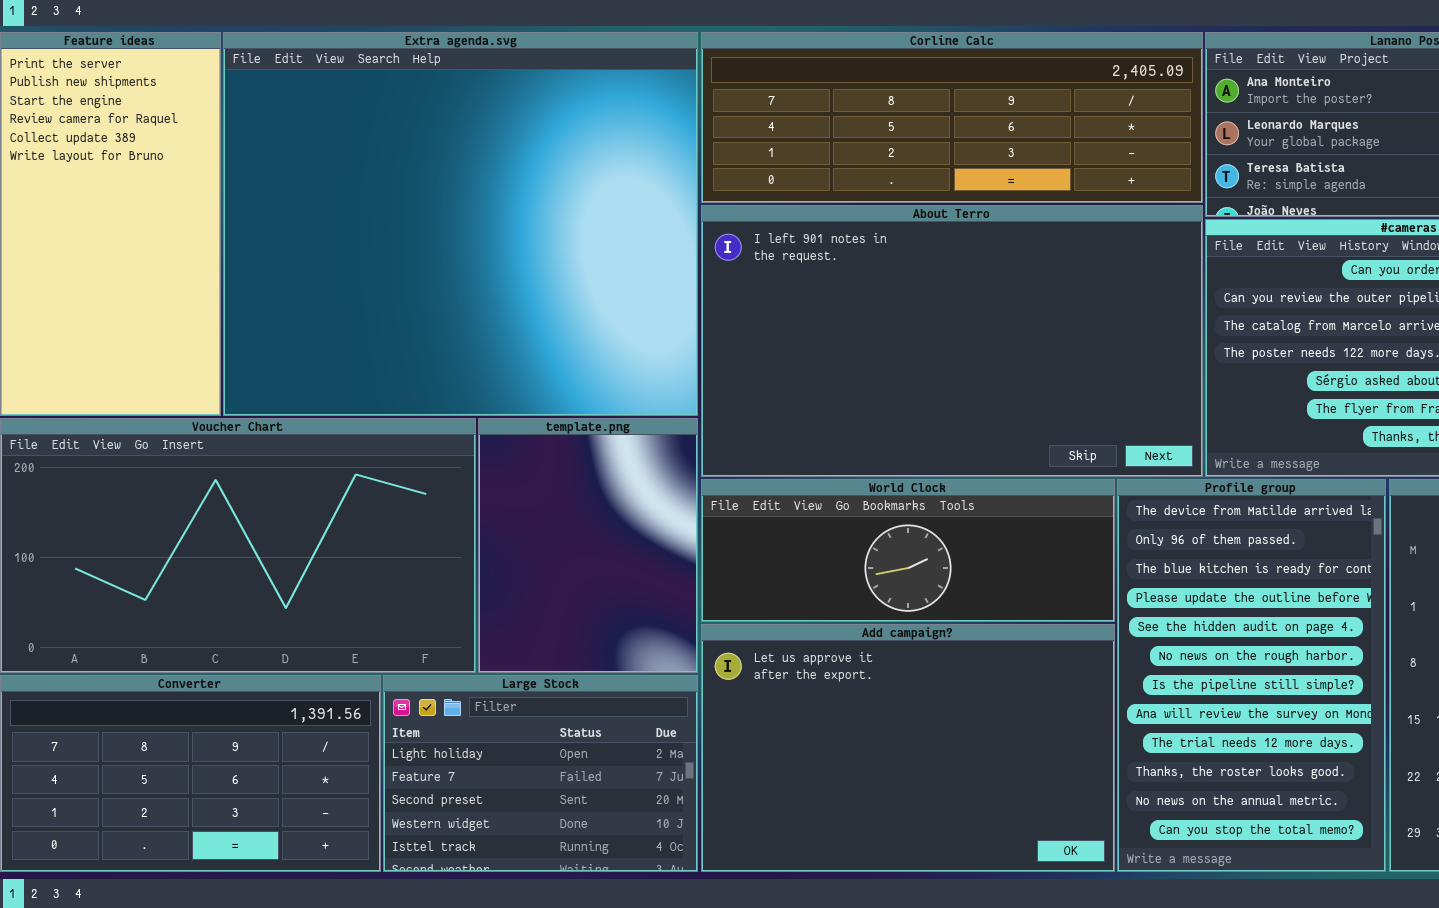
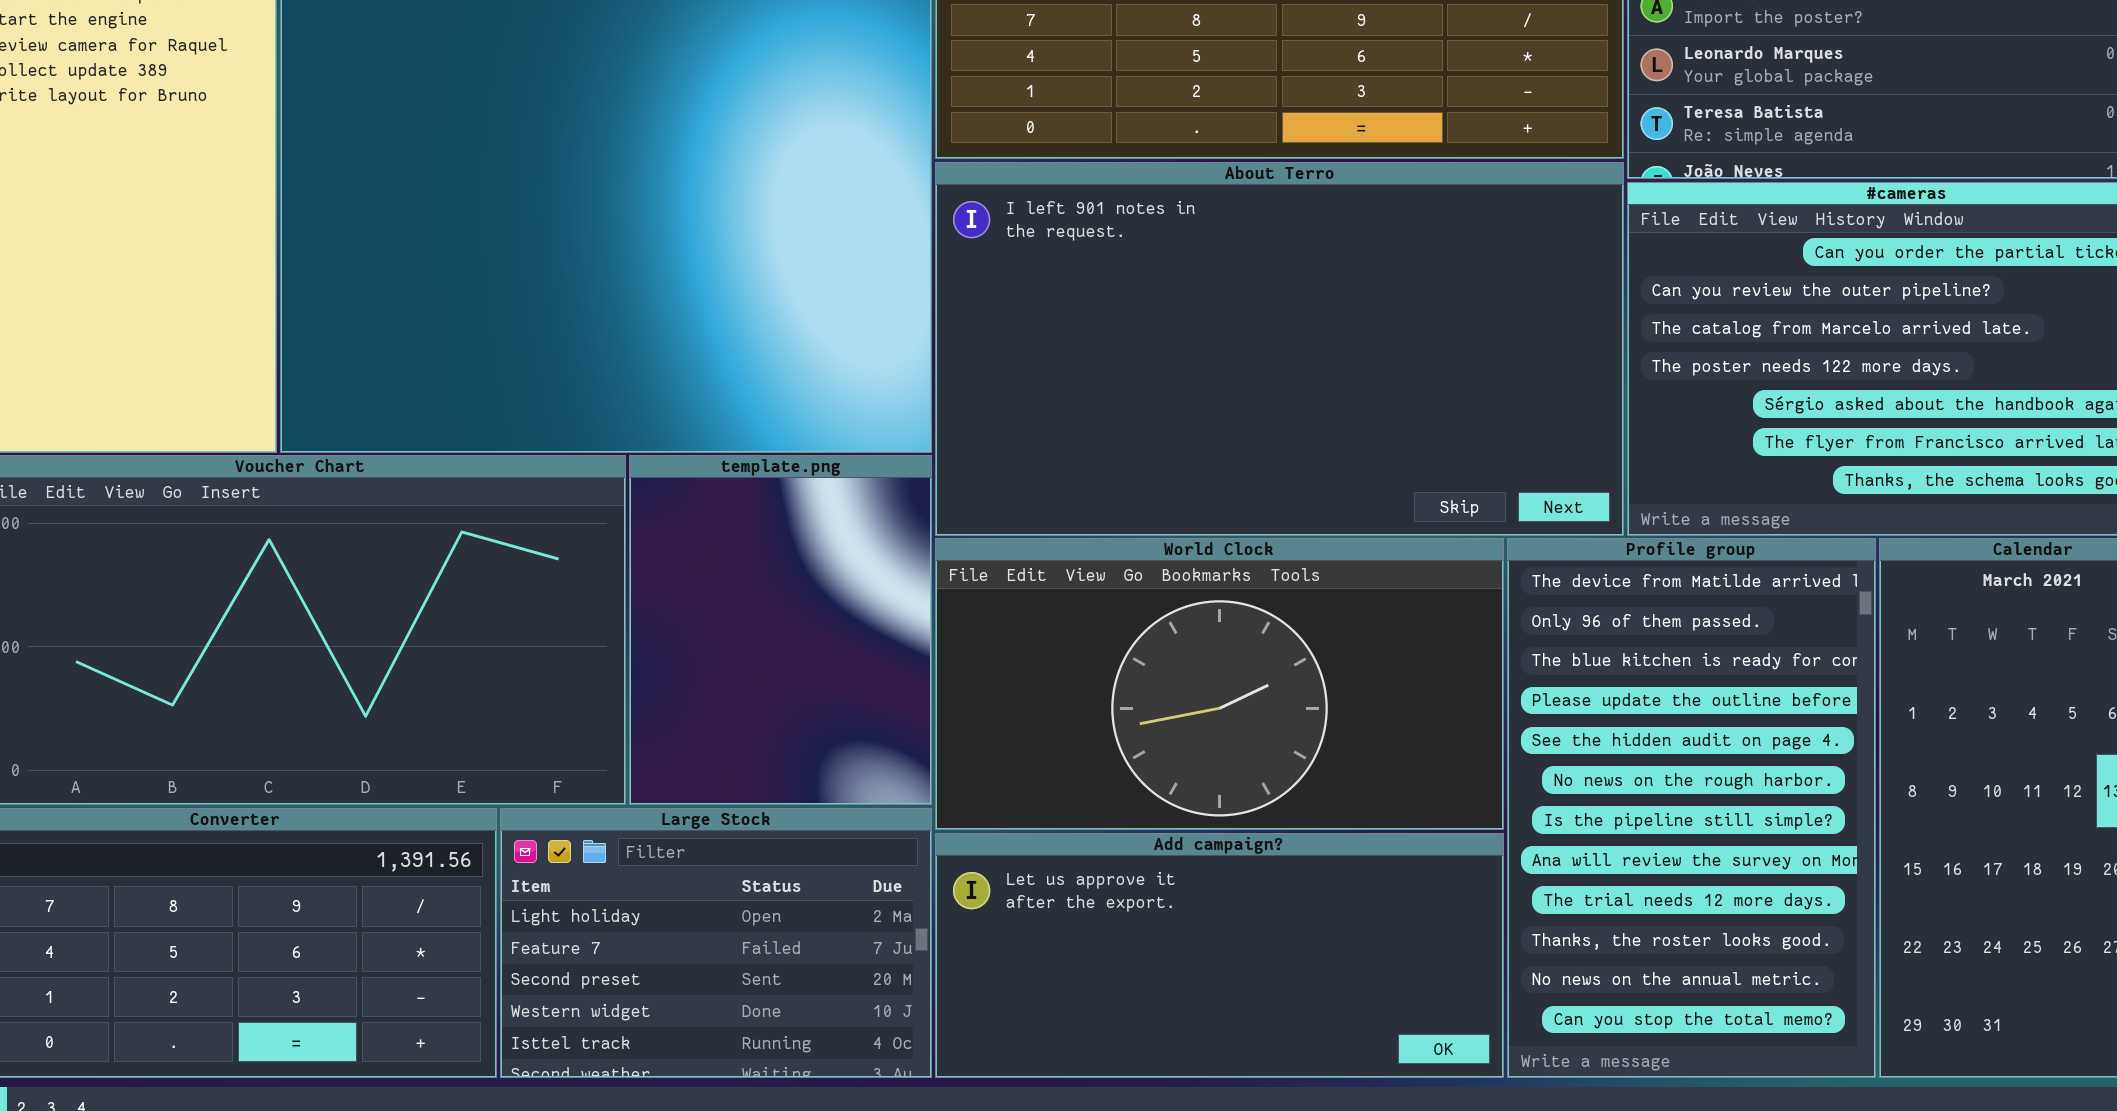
World Clock: [701,479,1115,622] -> [935,538,1504,830], resized
Add campaign?: [701,624,1115,872] -> [935,833,1504,1078], resized

